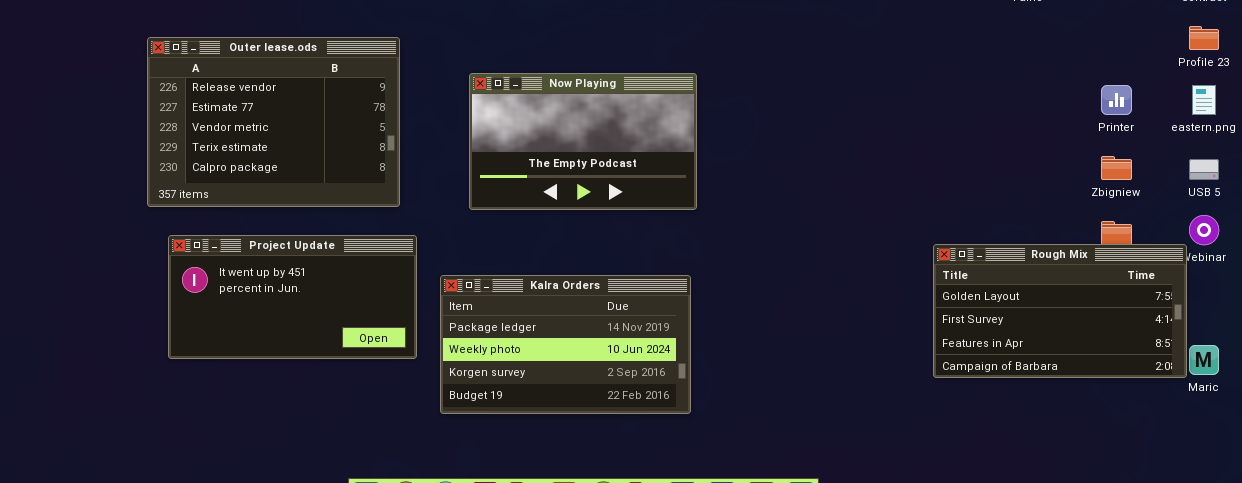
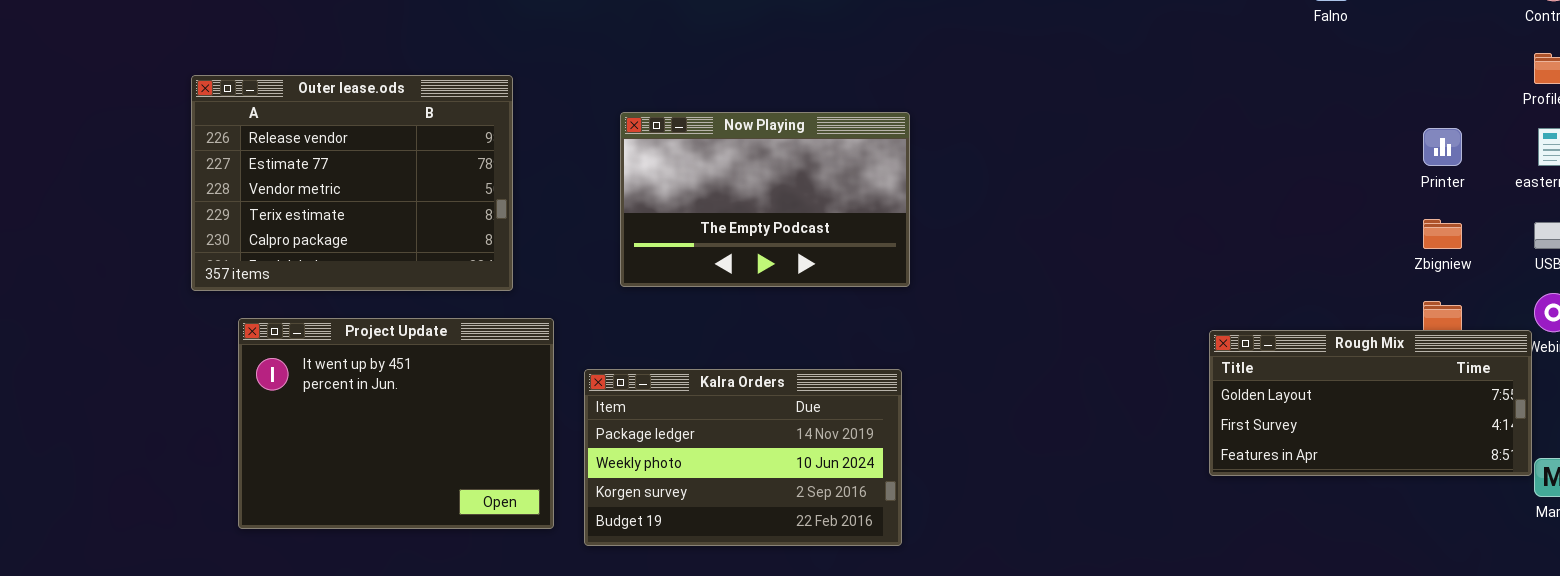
Outer lease.ods: [147,37,400,207] -> [191,75,513,291], moved
Project Update: [168,235,417,359] -> [238,318,554,529], resized
Rough Mix: [933,244,1187,378] -> [1209,330,1532,476], resized

